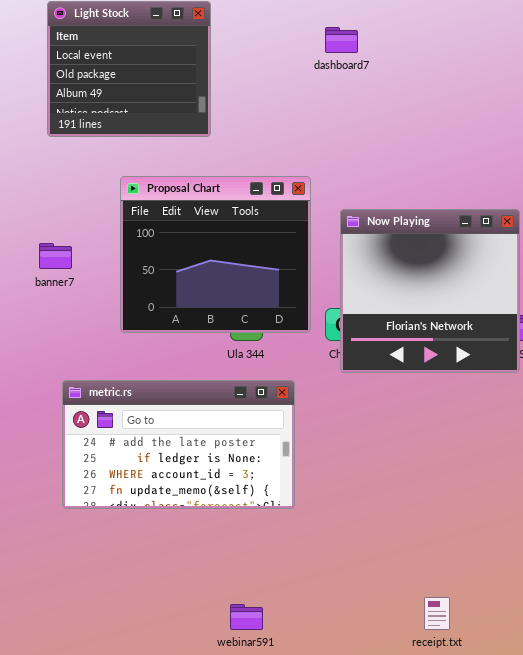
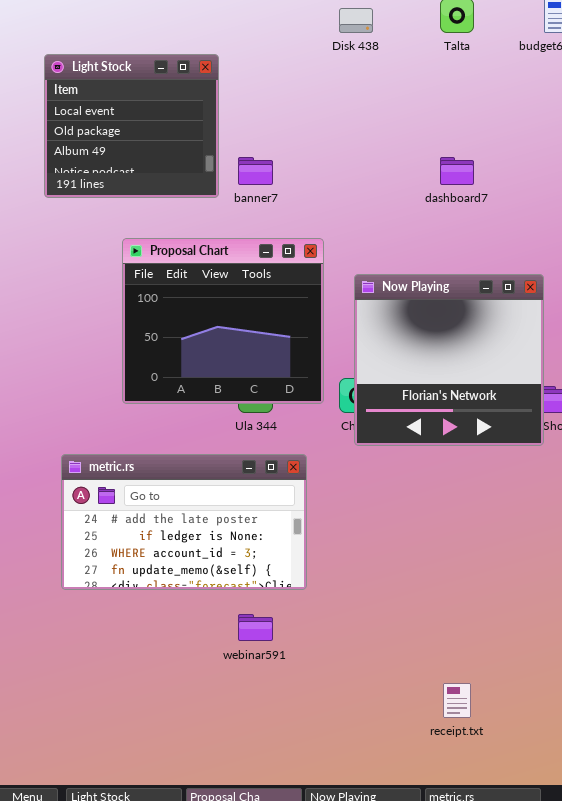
dashboard7: [325,27,358,53] -> [440,157,474,185], moved
banner7: [39,243,72,269] -> [238,157,273,185], moved
webinar591: [230,604,263,630] -> [238,614,273,641], moved

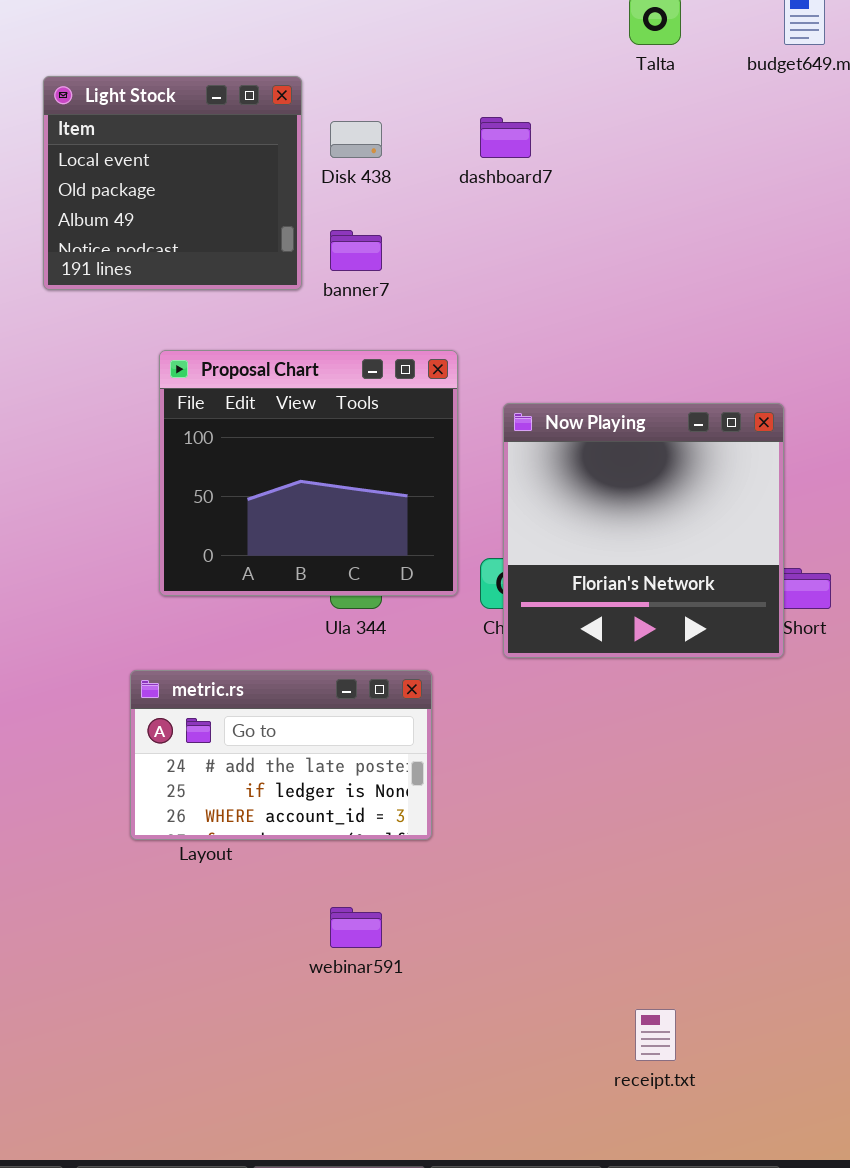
Disk 438: [339,8,373,33] -> [330,121,382,158], moved
dashboard7: [440,157,474,185] -> [480,117,531,158], moved
metric.rs: [61,454,307,590] -> [130,670,432,840], resized

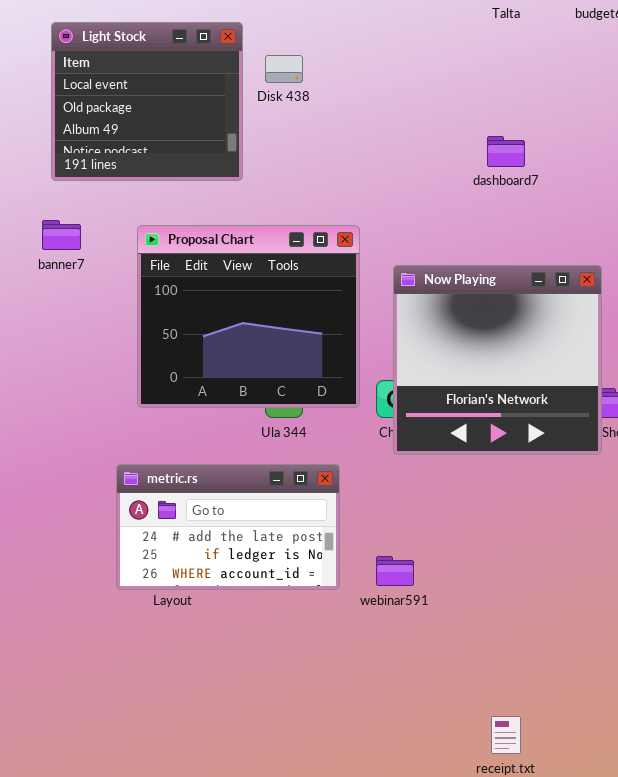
dashboard7: [480,117,531,158] -> [487,136,525,167], moved
banner7: [330,230,382,271] -> [42,220,81,250], moved
webinar591: [330,907,382,948] -> [376,556,414,586], moved

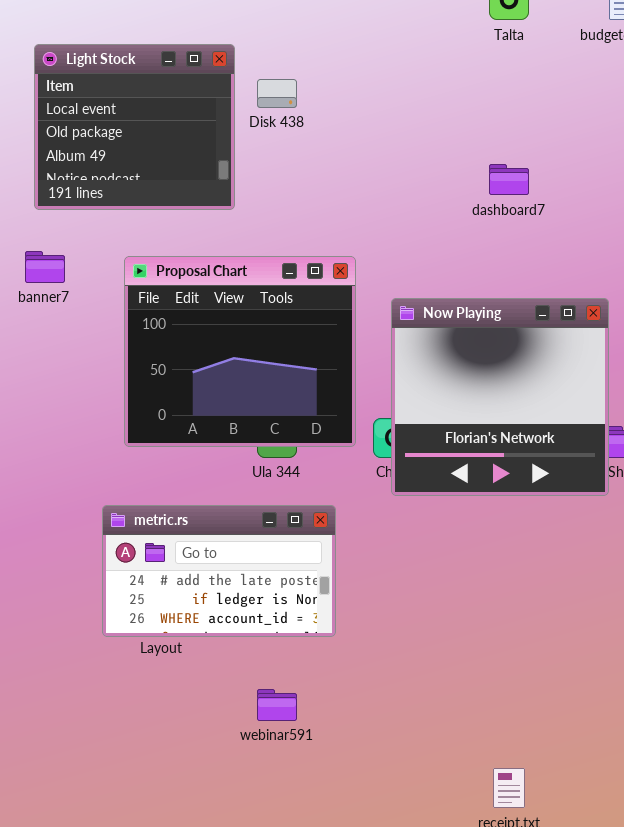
webinar591: [376,556,414,586] -> [257,689,297,721], moved

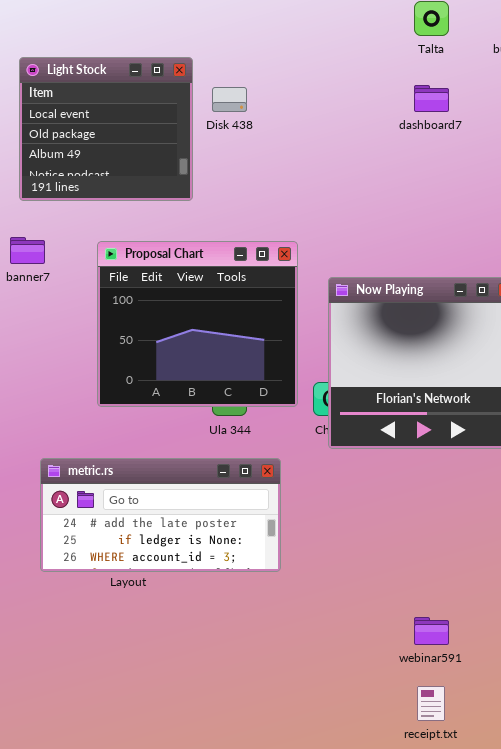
dashboard7: [489,164,529,195] -> [414,85,449,112], moved
metric.rs: [102,505,336,637] -> [40,458,281,572], resized
webinar591: [257,689,297,721] -> [414,617,449,645], moved

